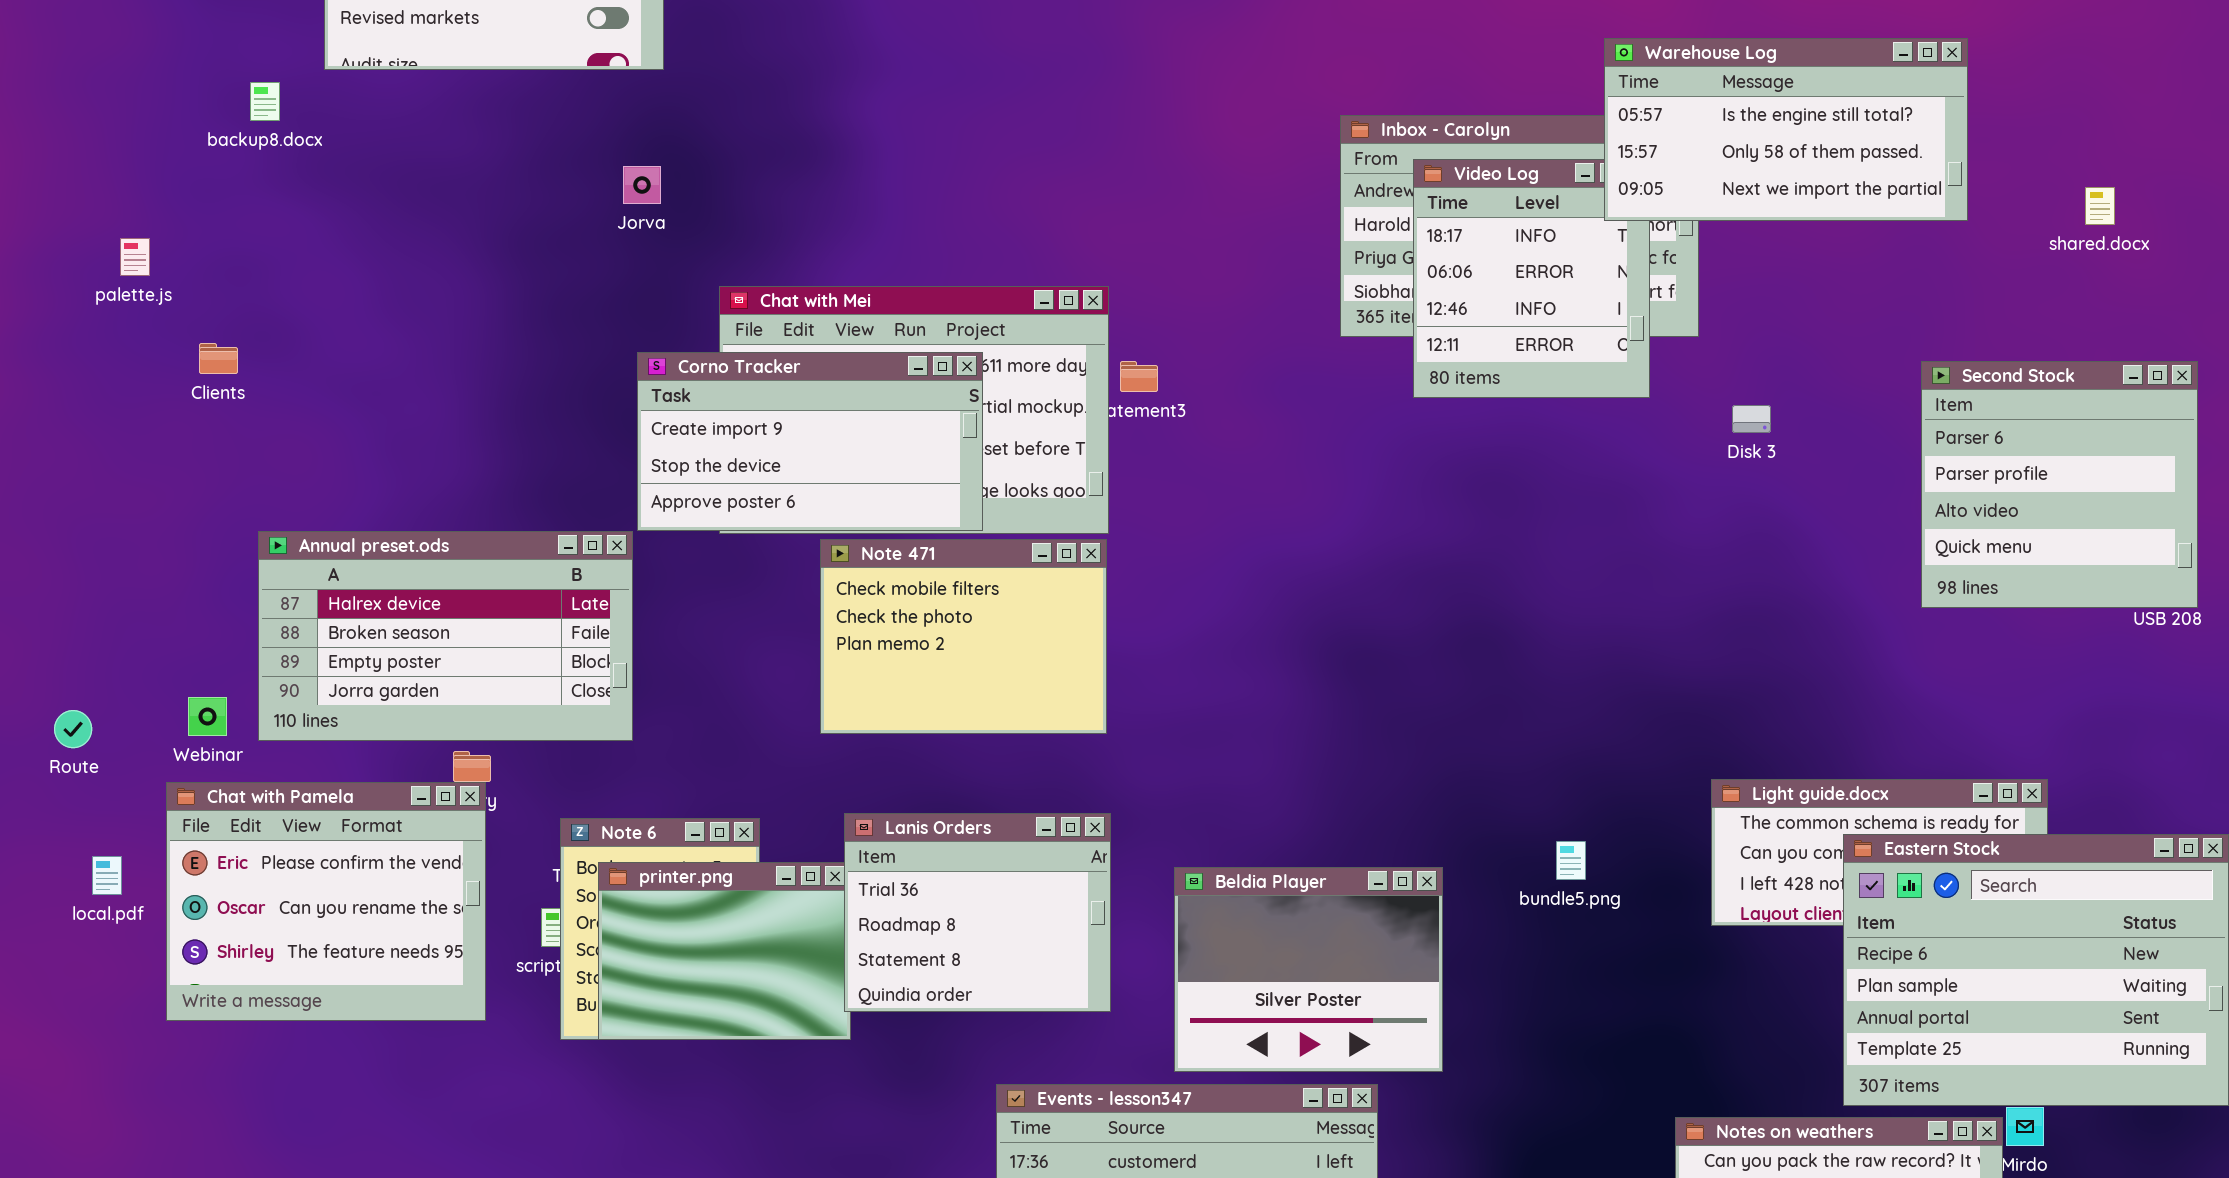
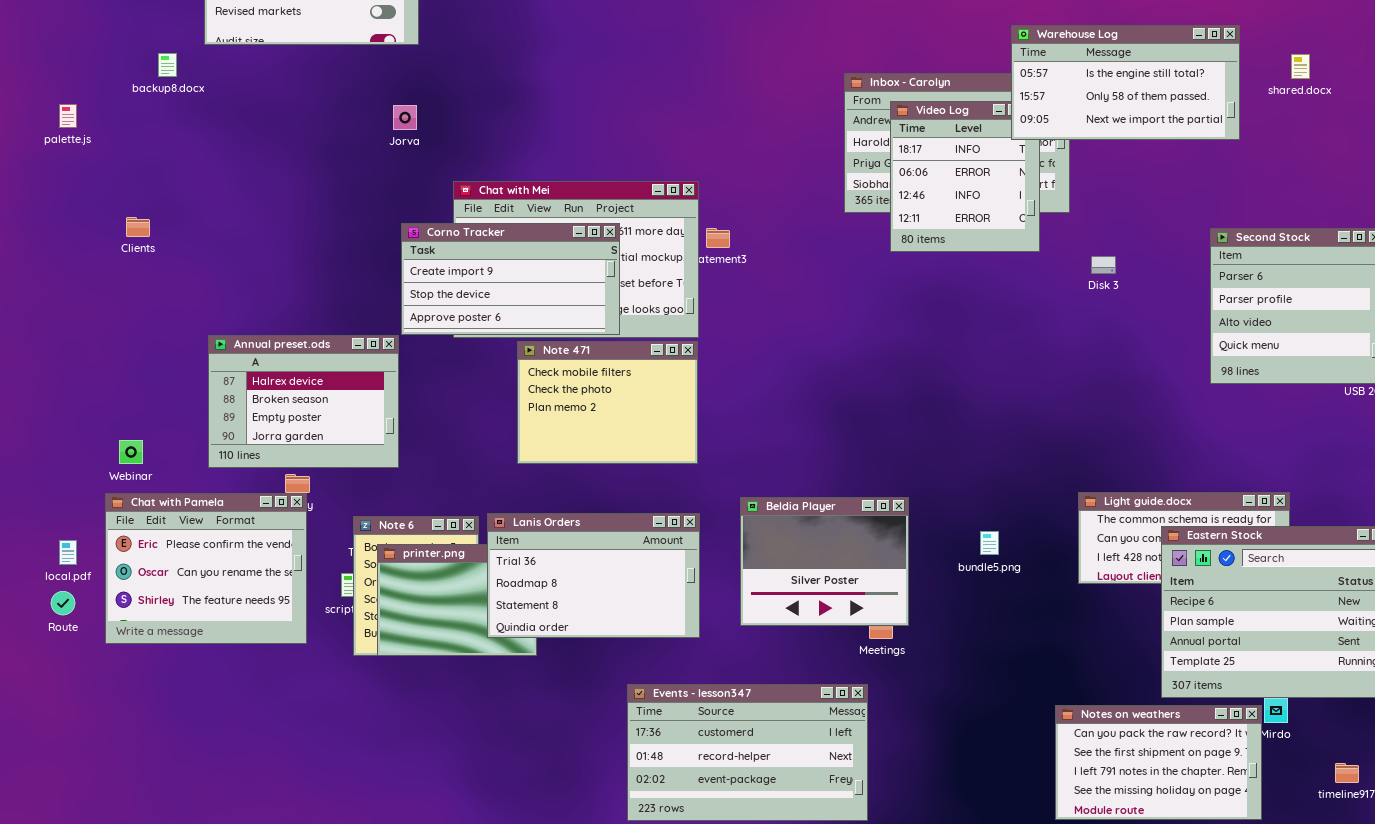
shared.docx: [2085,187,2115,225] -> [1291,54,1310,79], moved
palette.js: [120,238,150,276] -> [59,104,77,128], moved
Annual preset.ods: [258,531,633,741] -> [208,335,399,468], resized
Route: [54,710,92,748] -> [51,591,75,615], moved
Lanis Orders: [844,813,1111,1012] -> [487,513,700,638], resized
Beldia Player: [1174,867,1443,1072] -> [740,497,909,626], moved

